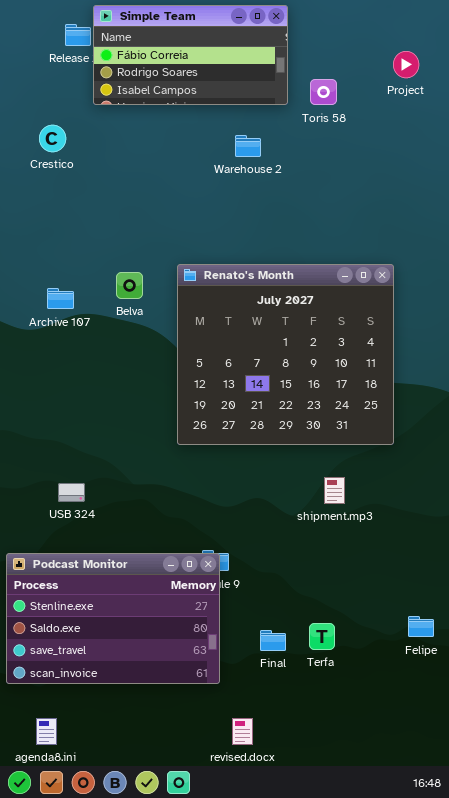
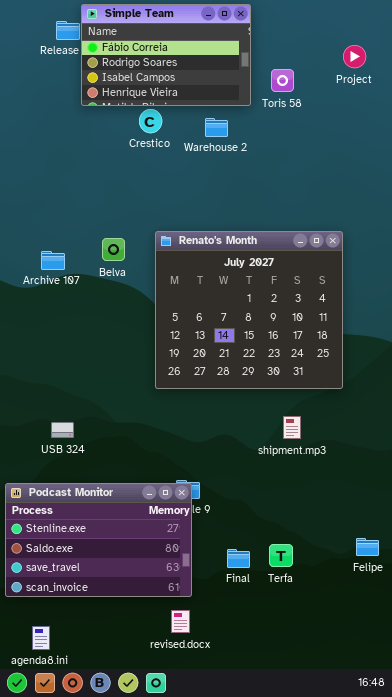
Simple Team: [93,5,288,105] -> [81,4,251,106], resized
Crestico: [39,125,66,152] -> [139,109,162,133], moved
revised.docx: [232,718,253,745] -> [171,610,190,633], moved

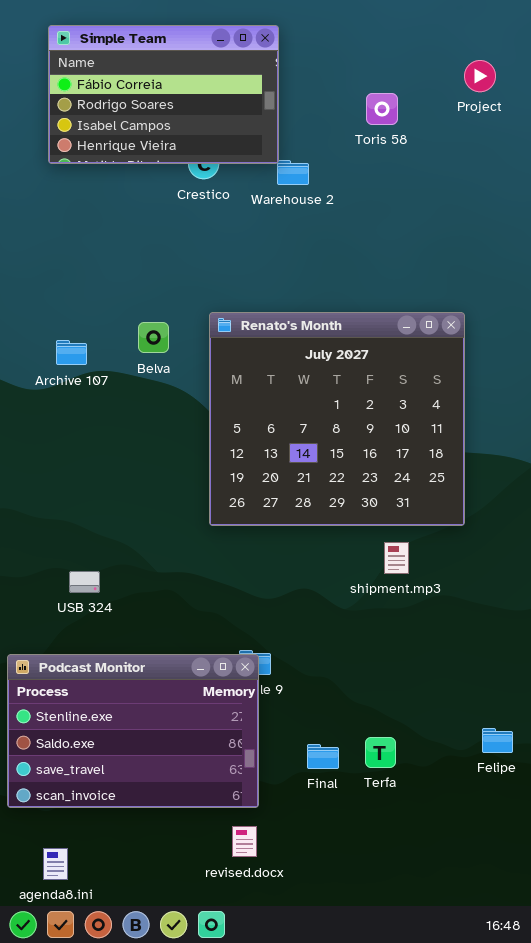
Simple Team: [81,4,251,106] -> [48,25,279,164], moved
shipment.mp3: [283,416,301,439] -> [384,542,409,574], moved

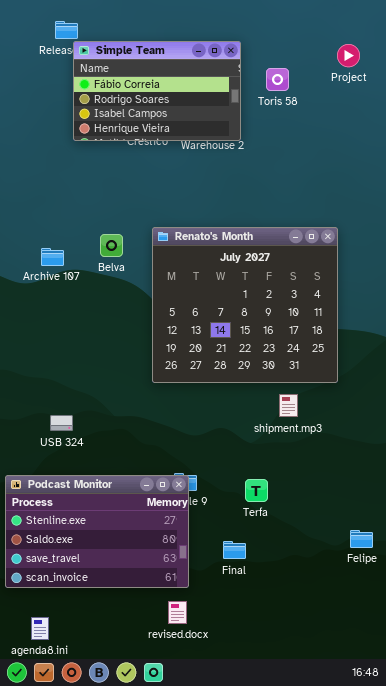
Simple Team: [48,25,279,164] -> [73,41,241,141], moved
Terfa: [365,737,396,768] -> [245,479,268,502], moved

